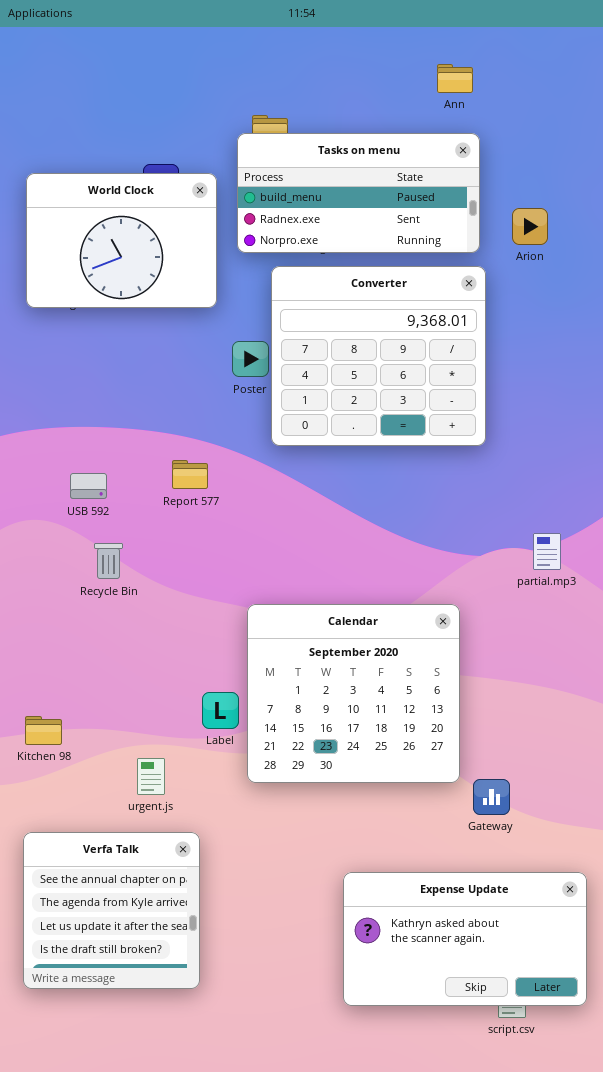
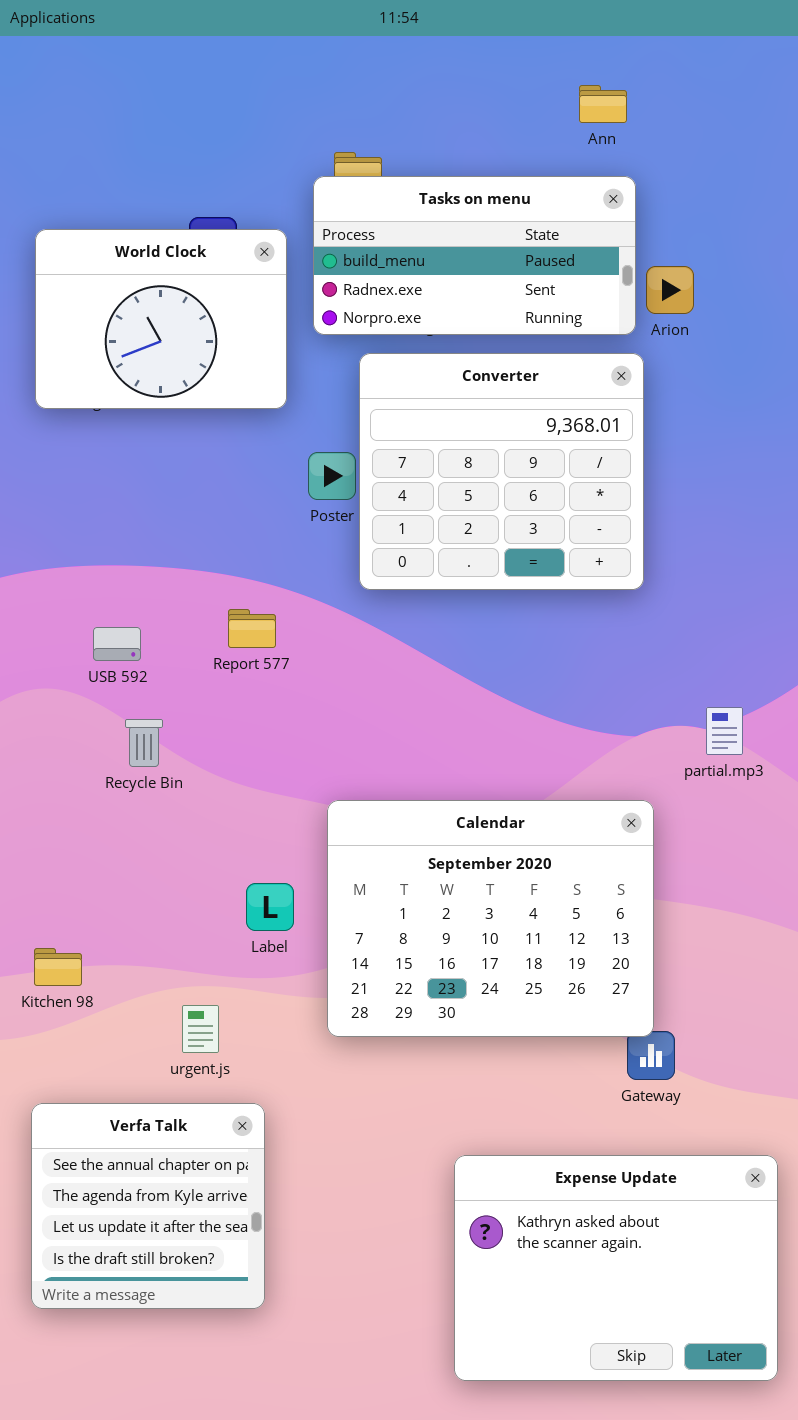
Arion: [512,208,548,245] -> [646,266,694,314], moved
Calendar: [247,604,460,783] -> [327,800,654,1037], resized
Label: [202,692,239,729] -> [246,883,294,931], moved
Expense Update: [343,872,587,1006] -> [454,1155,778,1381], resized

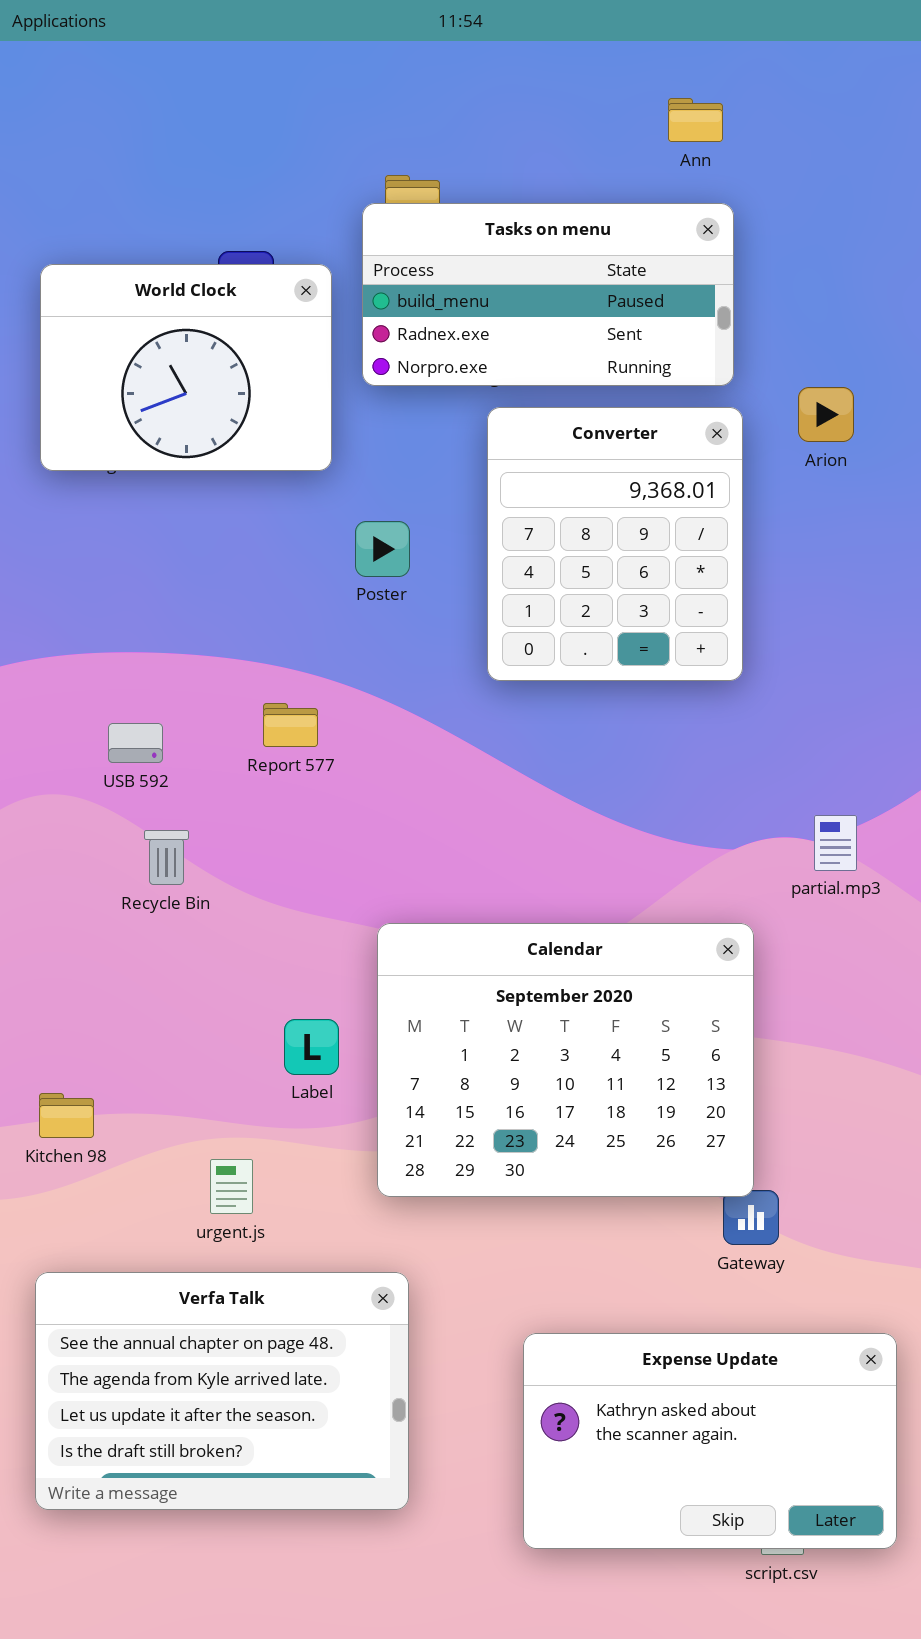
Arion: [646,266,694,314] -> [798,387,854,442], moved
Converter: [359,353,644,590] -> [487,407,743,681], resized
Verfa Talk: [31,1103,265,1309] -> [35,1272,409,1510], resized
Expense Update: [454,1155,778,1381] -> [523,1333,897,1549], resized

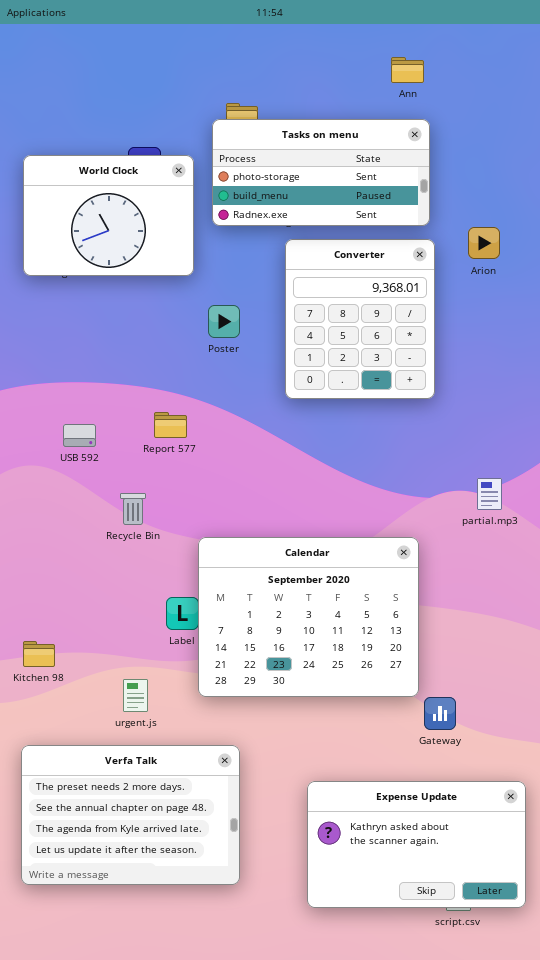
Tasks on menu: [362,203,734,386] -> [212,119,430,226], scrolled up 1 row
Recycle Bin: [144,830,189,885] -> [120,493,146,525], moved
Calendar: [377,923,754,1197] -> [198,537,419,697], moved
Verfa Talk: [35,1272,409,1510] -> [21,745,240,885], scrolled up 1 row

